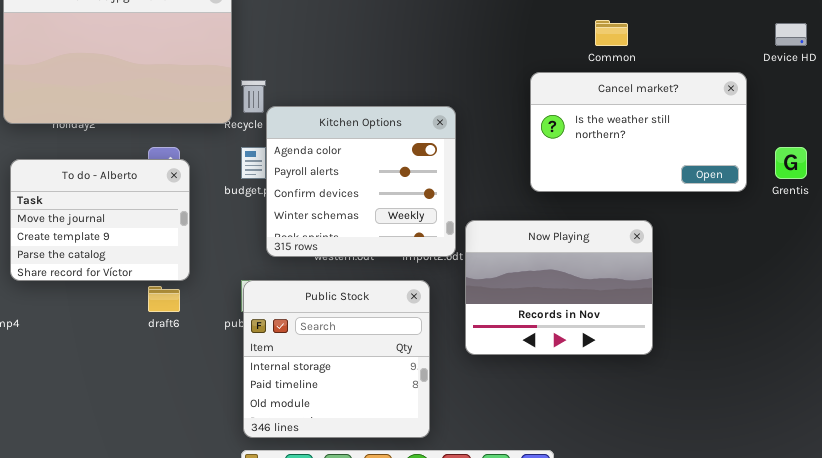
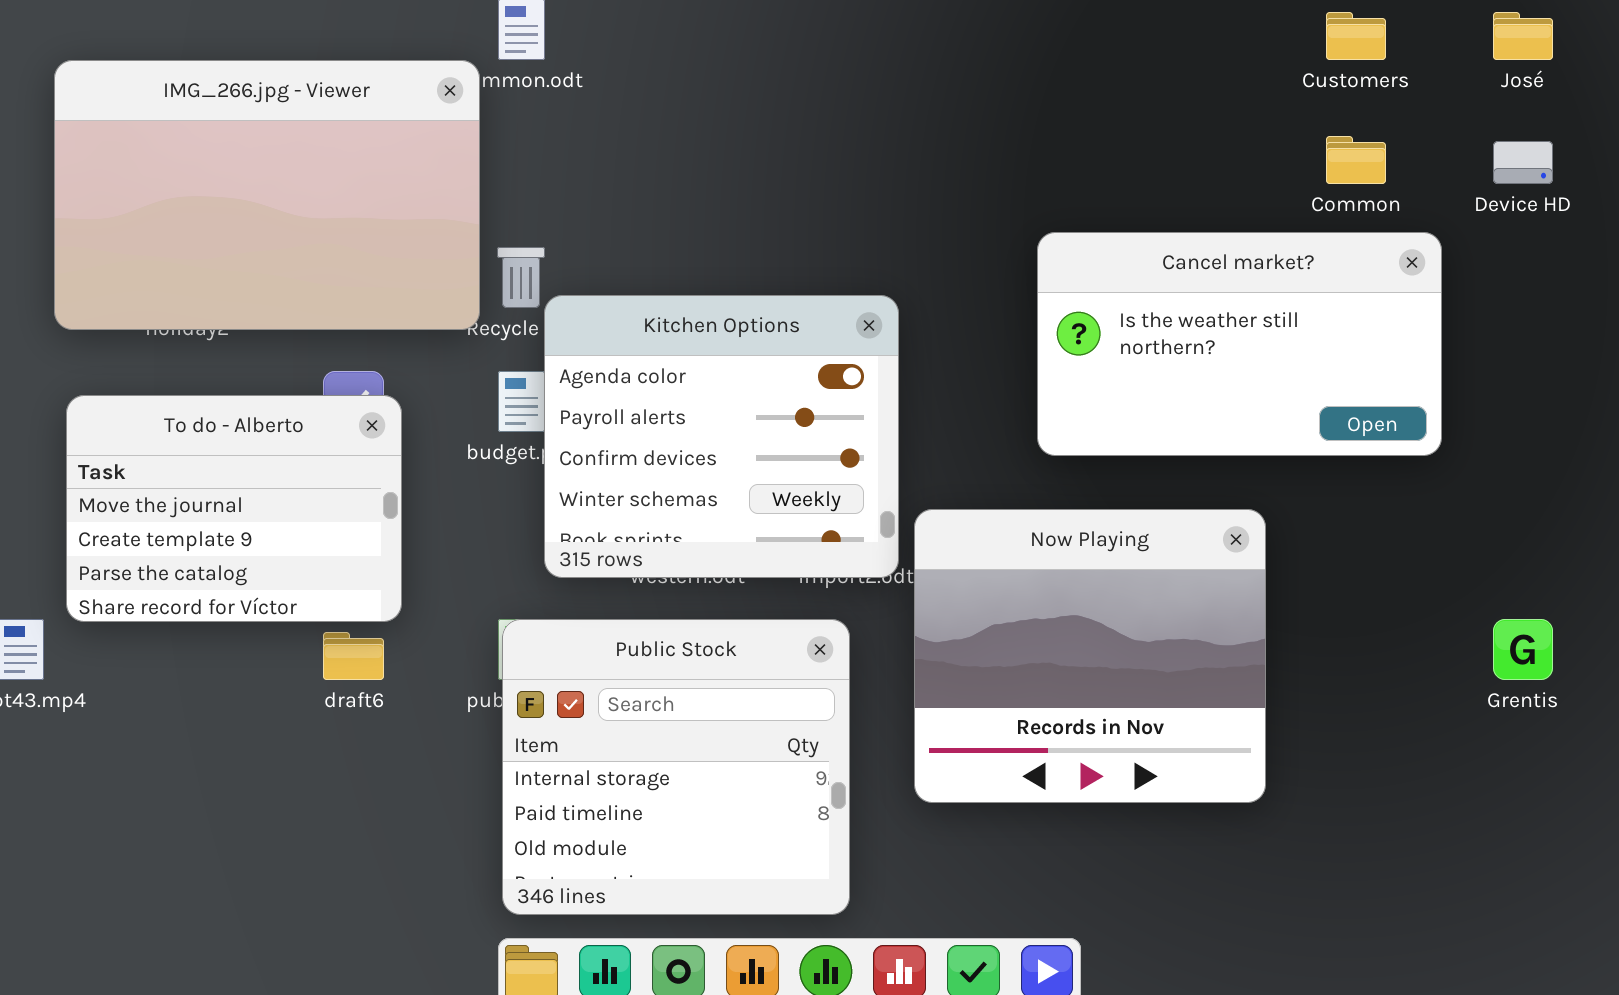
Common: [595,20,628,46] -> [1326,136,1386,184], moved
Grentis: [775,147,807,179] -> [1493,619,1553,680], moved
Now Playing: [465,220,653,355] -> [914,509,1266,803], resized

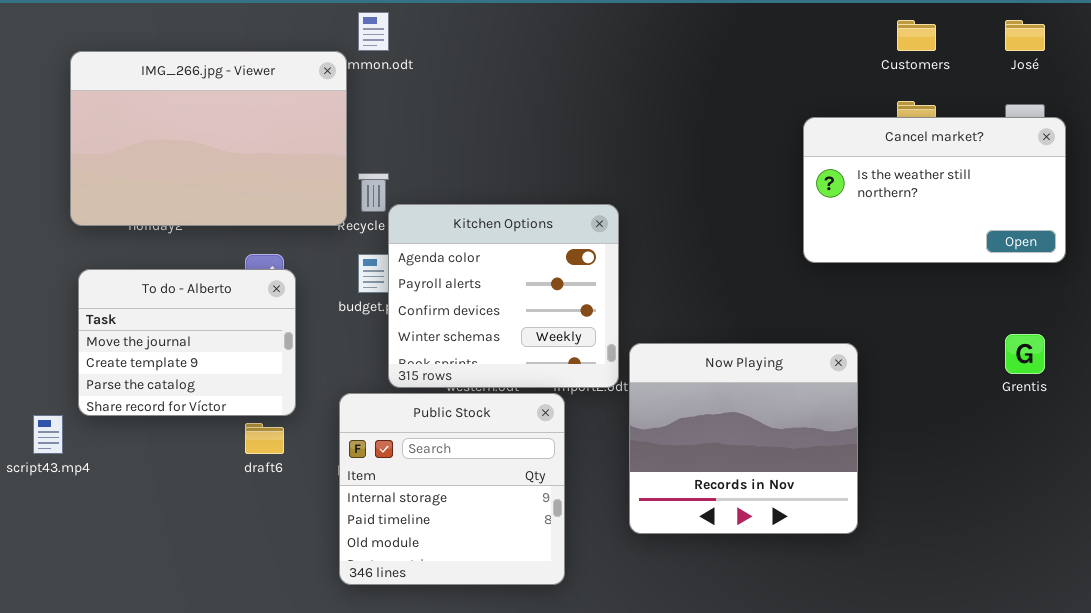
Cancel market?: [1037,232,1442,456] -> [803,117,1066,263], moved
Public Stock: [502,619,850,915] -> [339,393,565,585], moved
Grentis: [1493,619,1553,680] -> [1005,334,1045,374], moved

